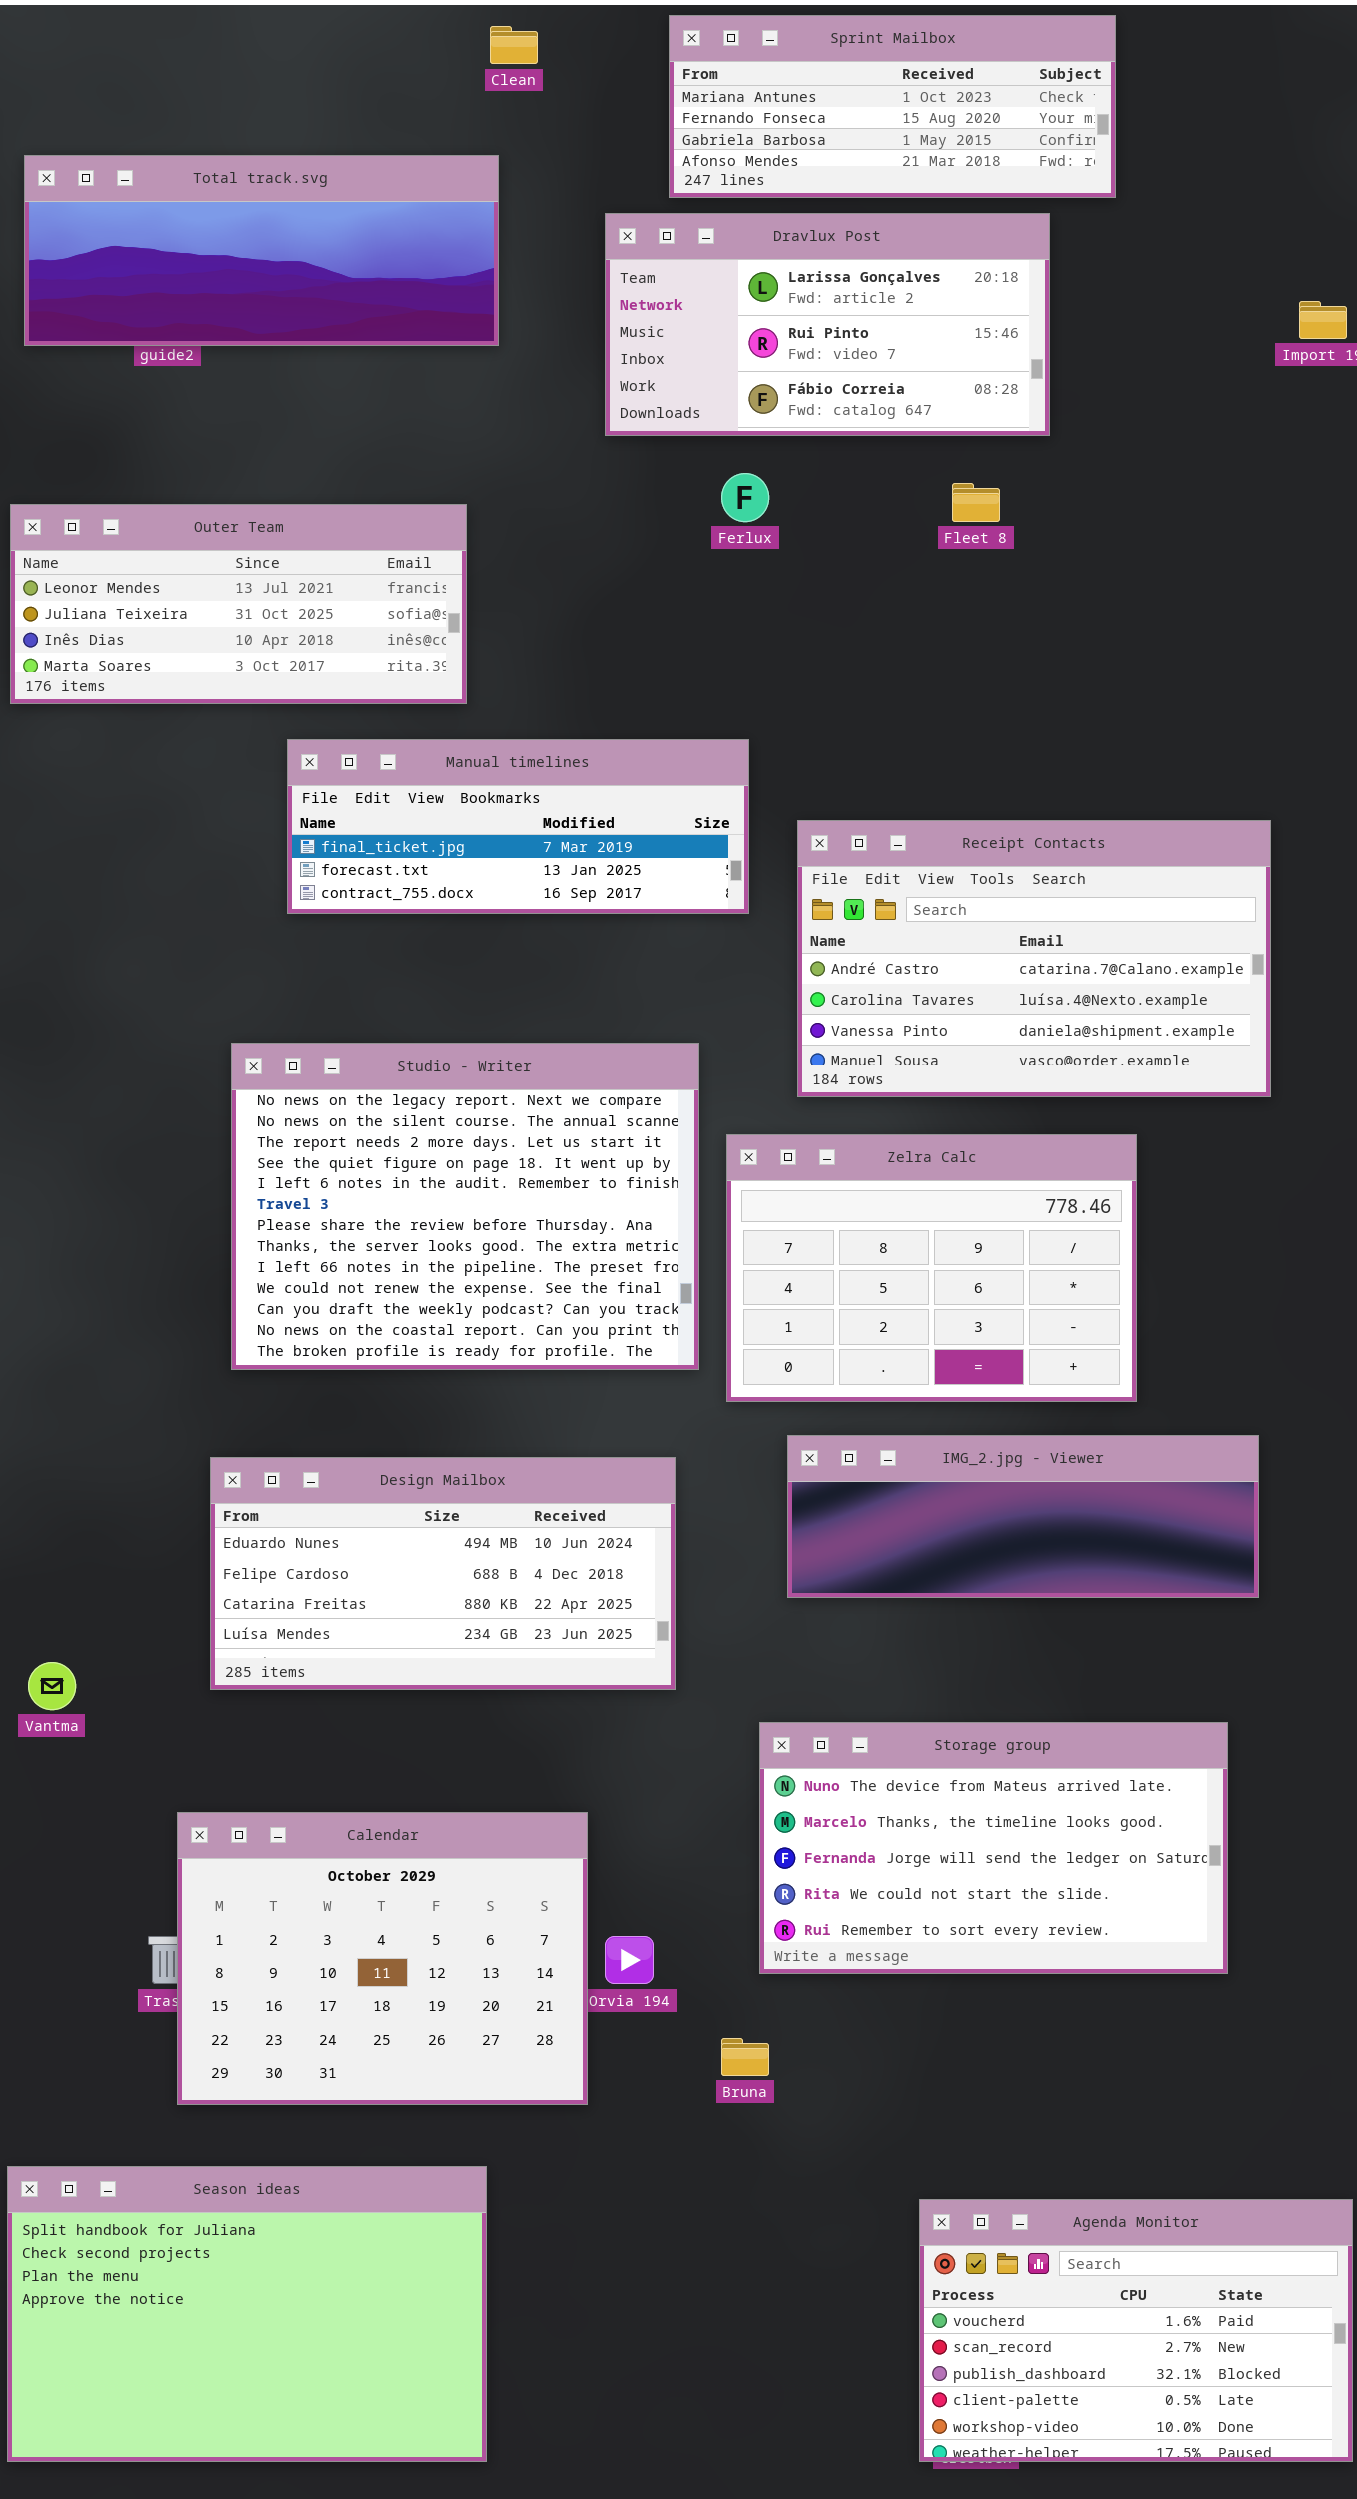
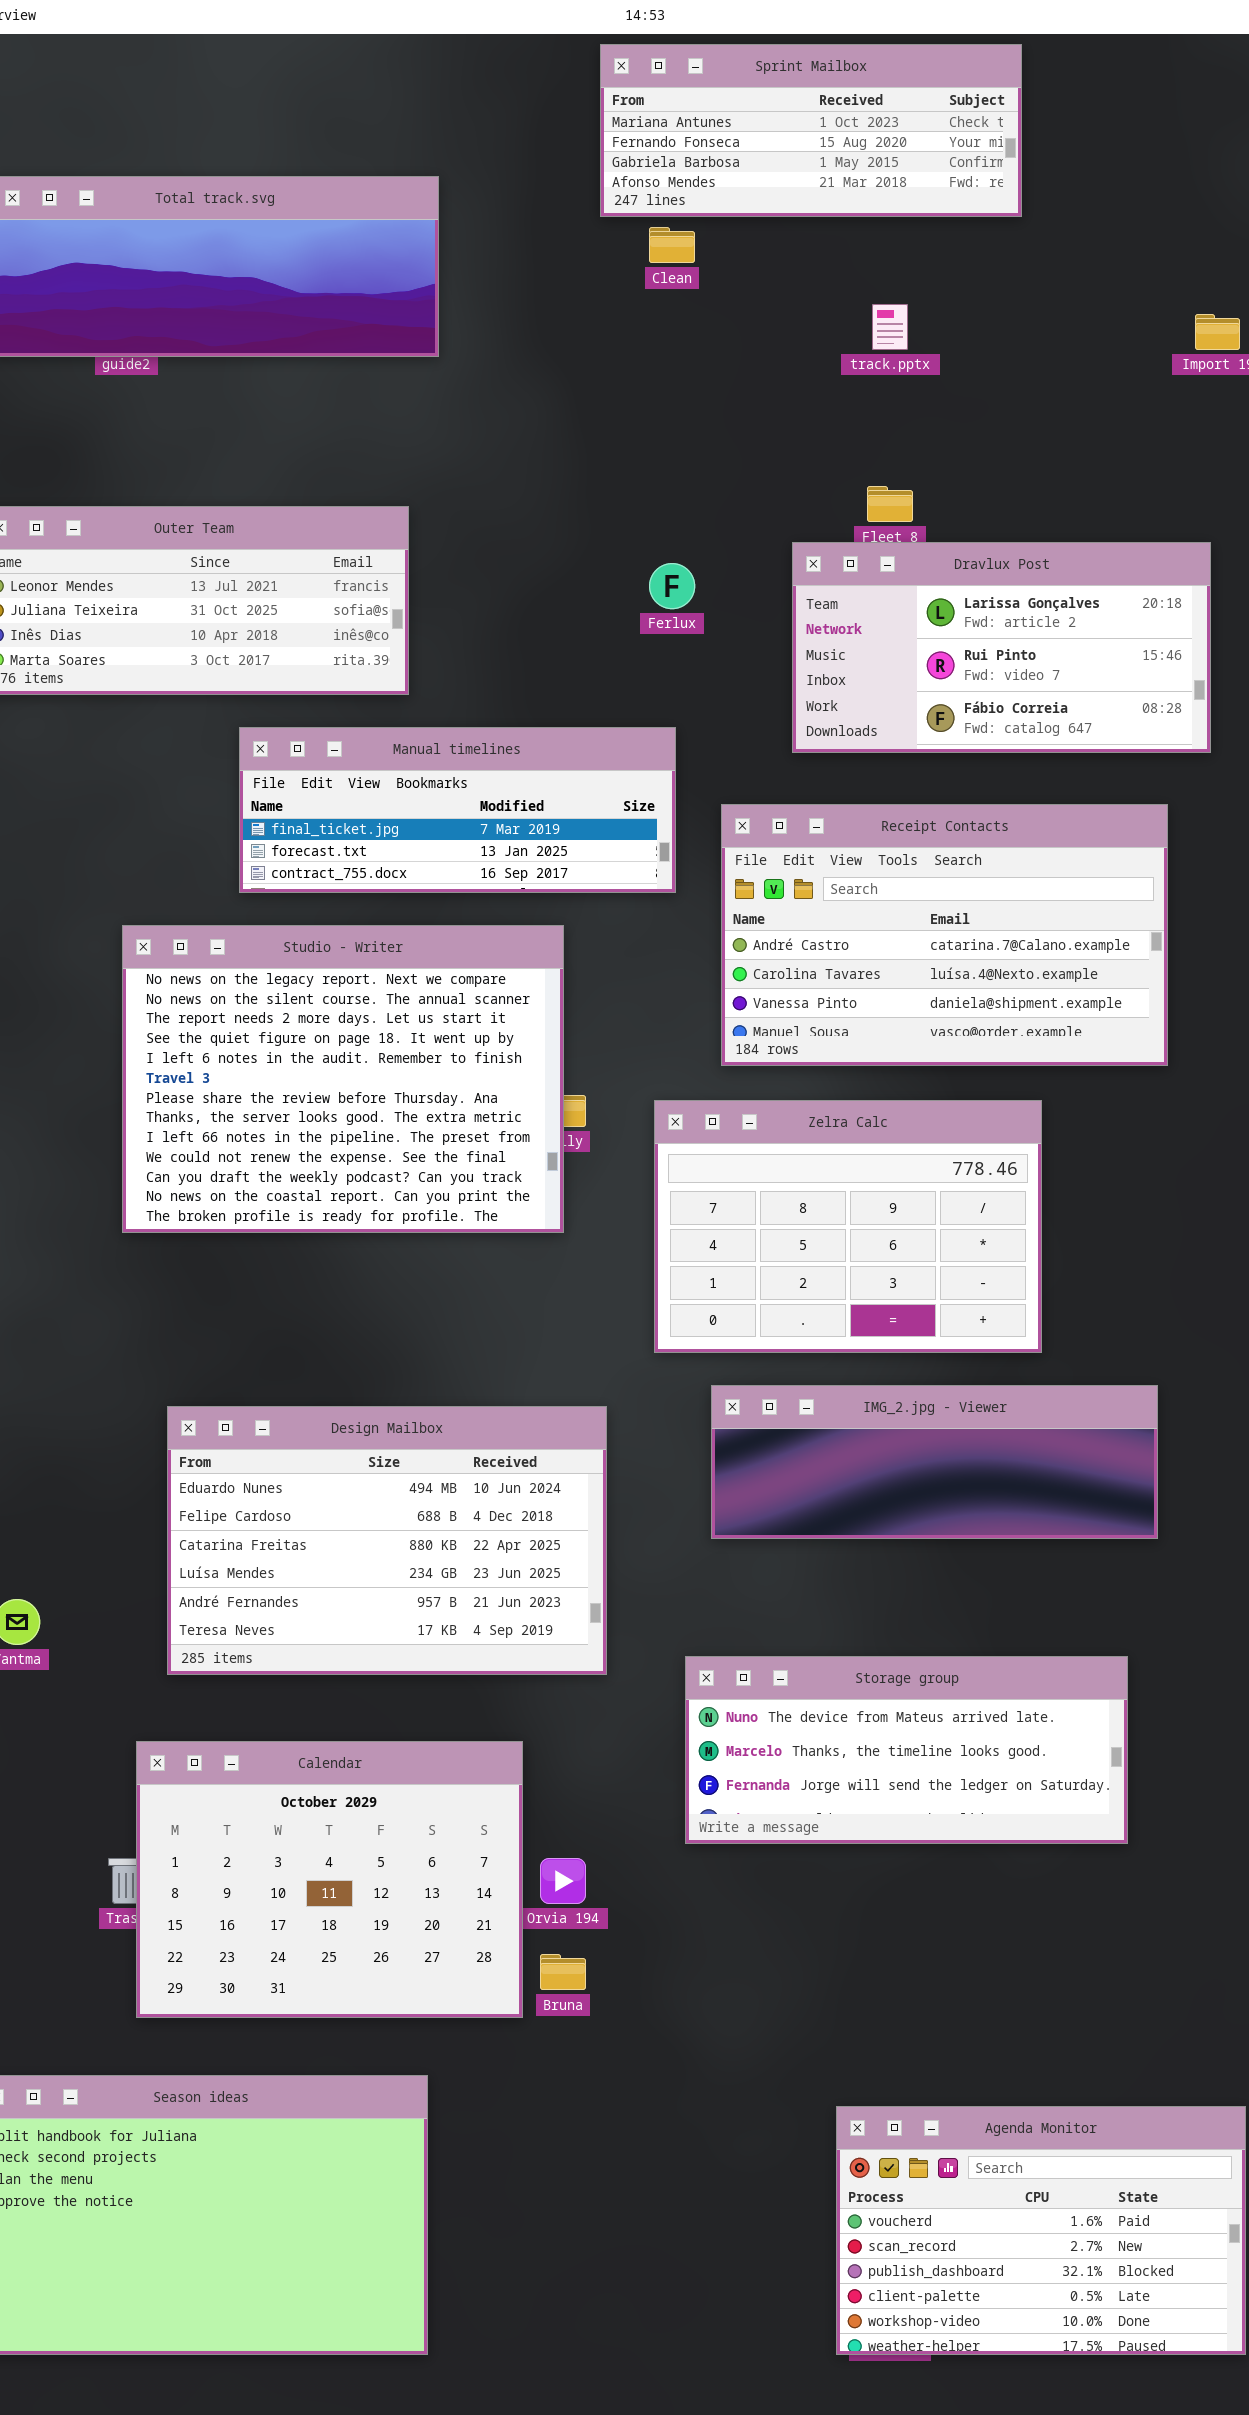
Clean: [490,26,538,64] -> [649,227,695,263], moved
Dravlux Post: [605,213,1050,436] -> [792,542,1211,753], moved
Ferlux: [721,473,769,522] -> [649,563,695,609], moved
Studio - Writer: [231,1043,699,1370] -> [122,925,564,1233], moved
Design Mailbox: [210,1457,676,1690] -> [167,1406,607,1675], resized
Storage group: [759,1722,1228,1974] -> [685,1656,1128,1844], resized
Bruna: [721,2038,769,2076] -> [540,1954,586,1990], moved

